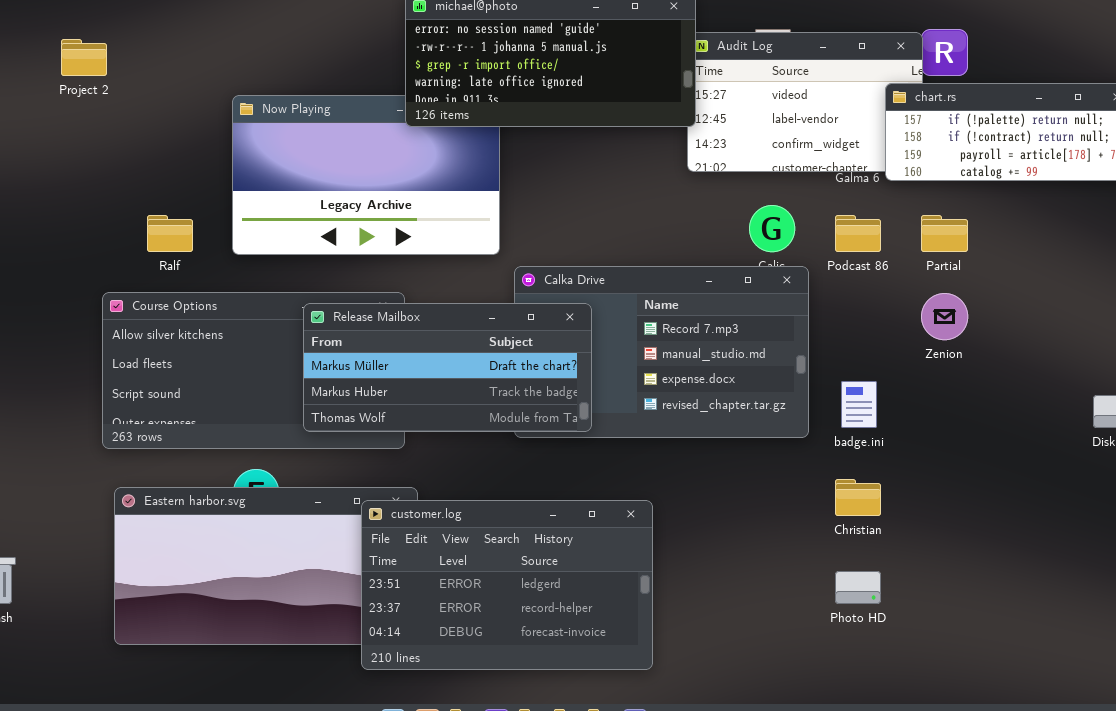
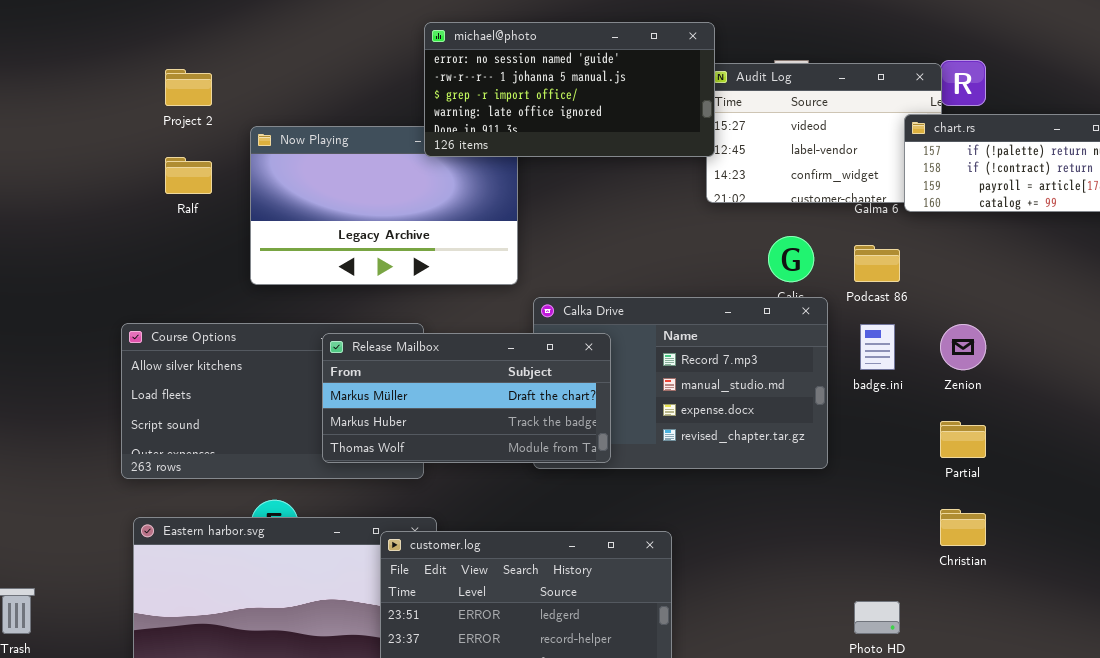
Project 2: [61,39,107,76] -> [165,69,212,106], moved
Ralf: [147,215,193,252] -> [165,157,212,194], moved
Partial: [921,215,968,252] -> [940,421,986,458], moved
badge.ini: [841,381,877,428] -> [860,324,895,370], moved
Christian: [835,479,881,516] -> [940,509,986,546], moved

